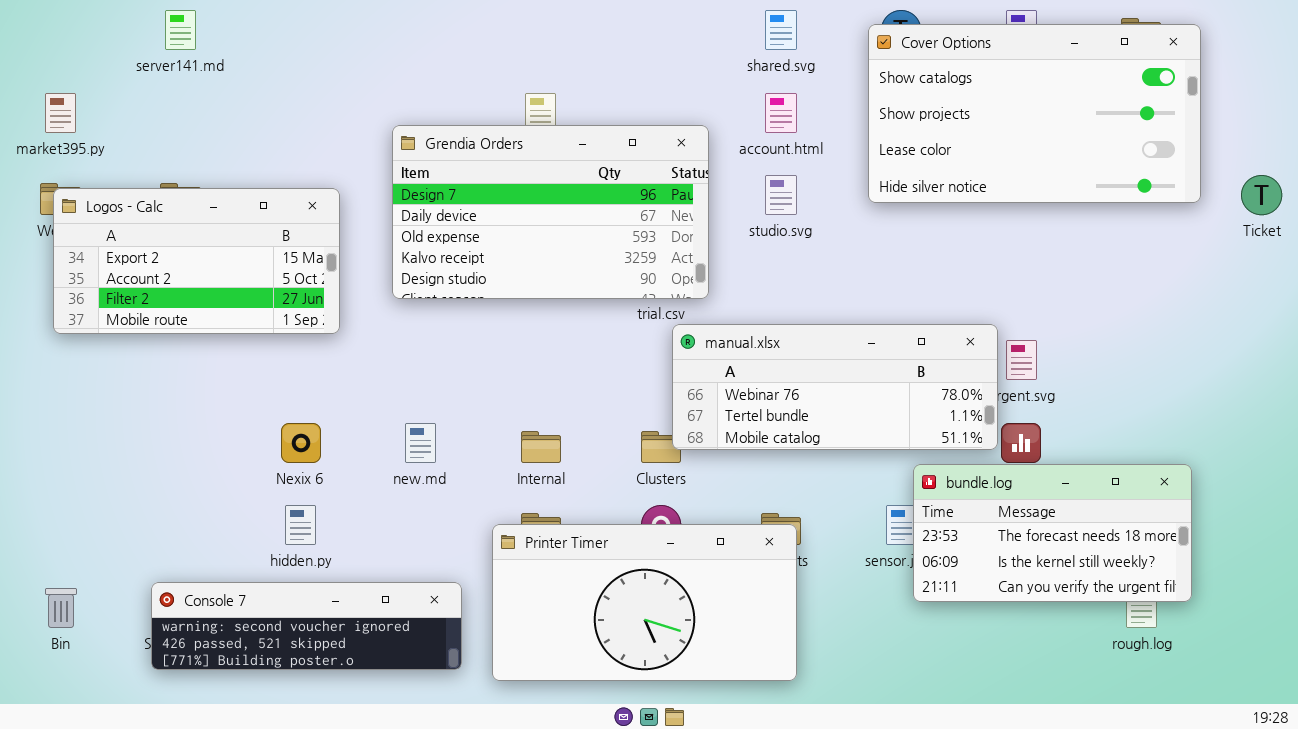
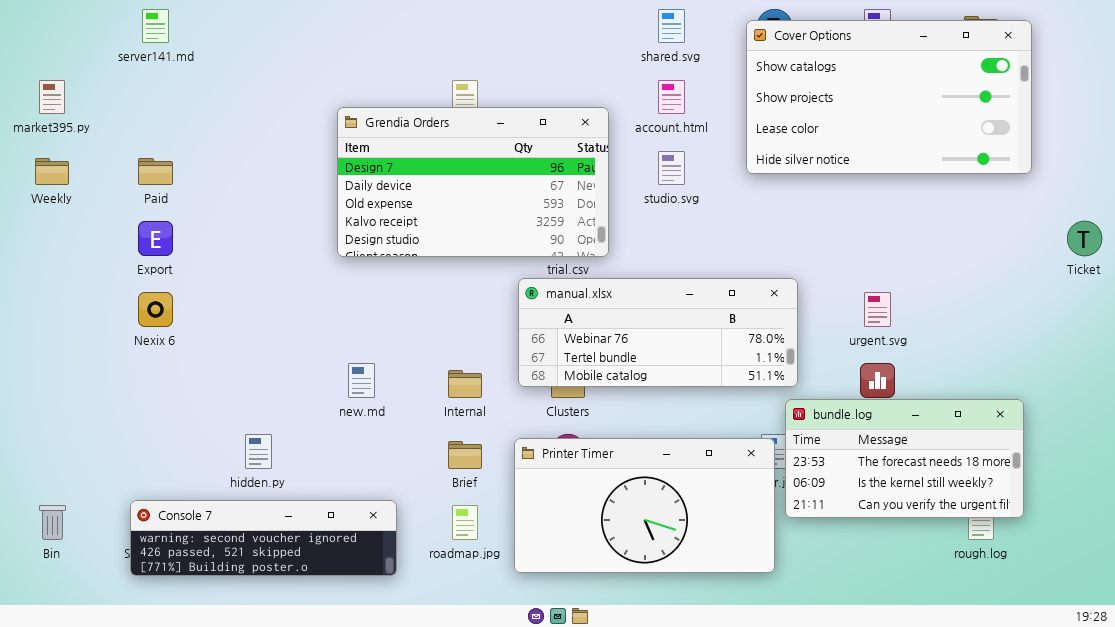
Ticket: [1241,175,1282,215] -> [1067,221,1102,256], moved
Logos - Calc: [53,188,340,334] -> none, closed
manual.xlsx: [672,324,998,450] -> [518,278,798,387], moved
Nexix 6: [281,423,321,463] -> [138,292,173,327], moved
Printer Timer: [492,524,797,681] -> [514,438,775,573], moved

